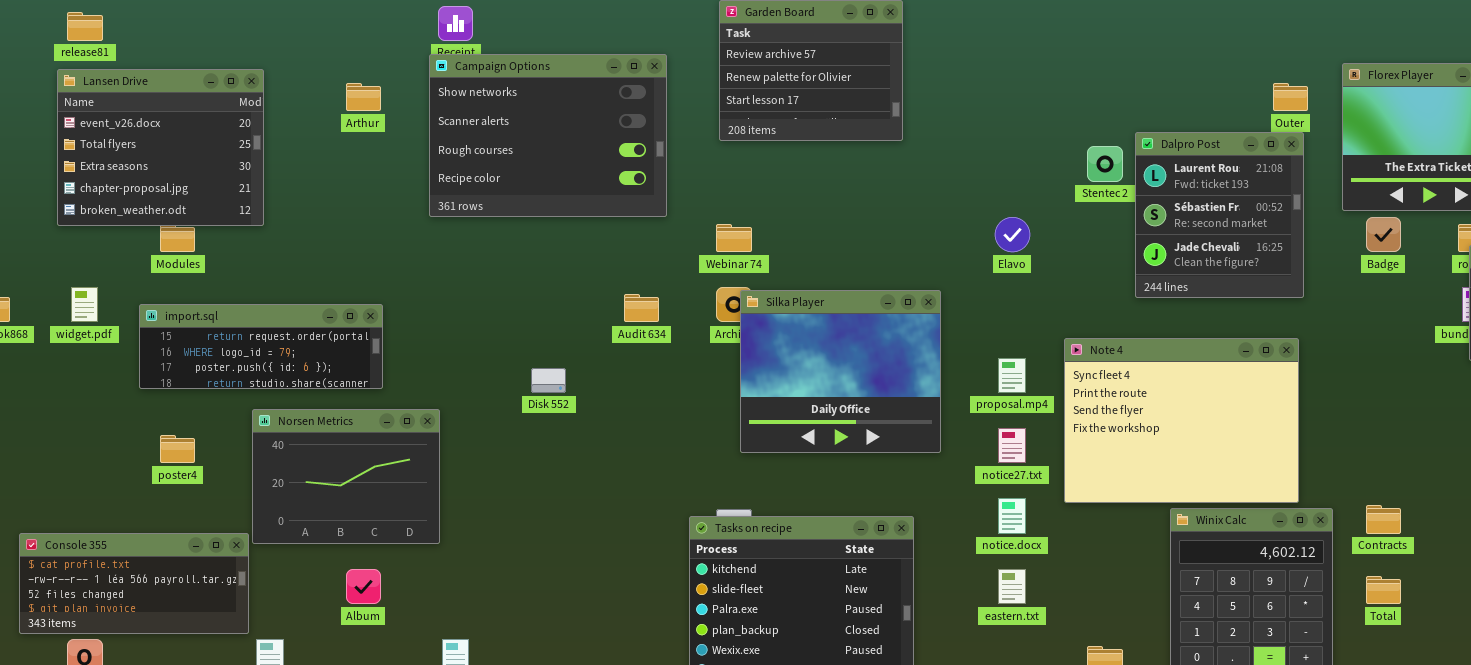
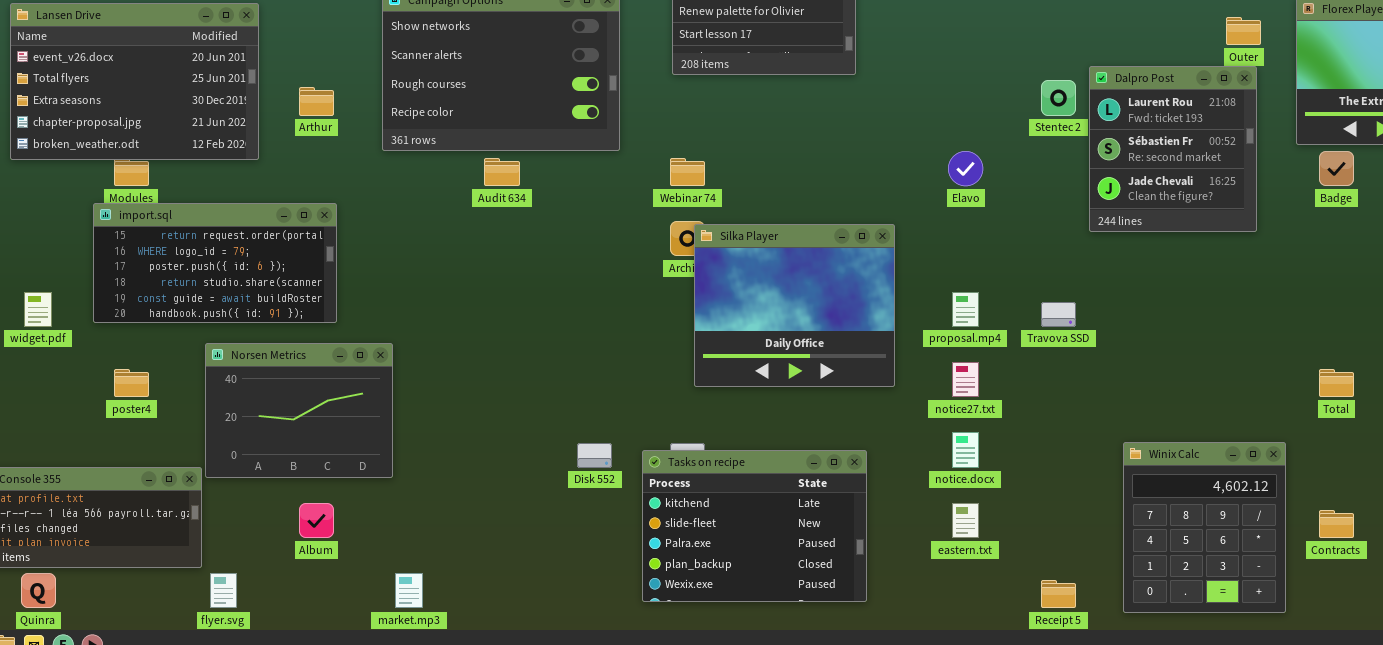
Lansen Drive: [57,69,264,226] -> [10,3,259,160], resized
Arthur: [346,83,381,111] -> [299,87,334,116], moved
widget.pdf: [71,287,98,322] -> [24,292,52,327], moved
Audit 634: [624,294,659,322] -> [484,158,520,186], moved
import.sql: [139,304,383,389] -> [93,203,337,323], resized
Note 4: [1064,338,1299,503] -> none, closed
Disk 552: [531,368,566,393] -> [577,443,612,468], moved
Contracts: [1366,505,1401,534] -> [1319,510,1354,538], moved
Total: [1366,576,1401,604] -> [1319,369,1354,397], moved

